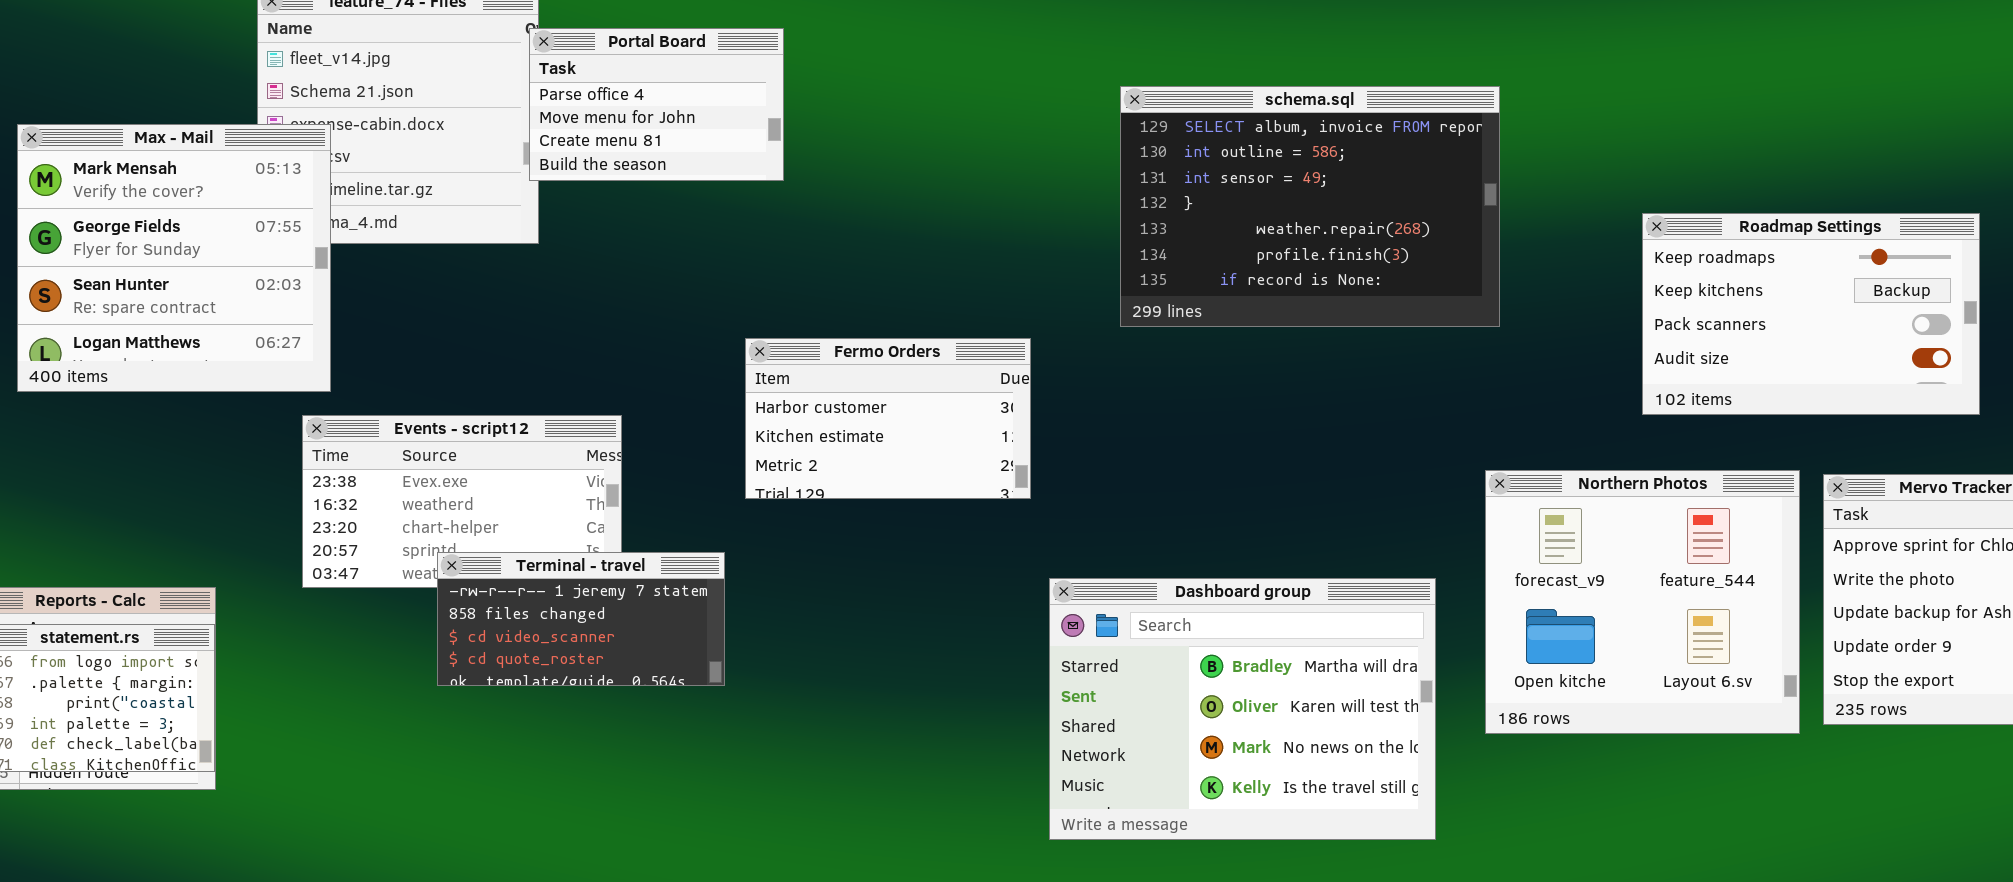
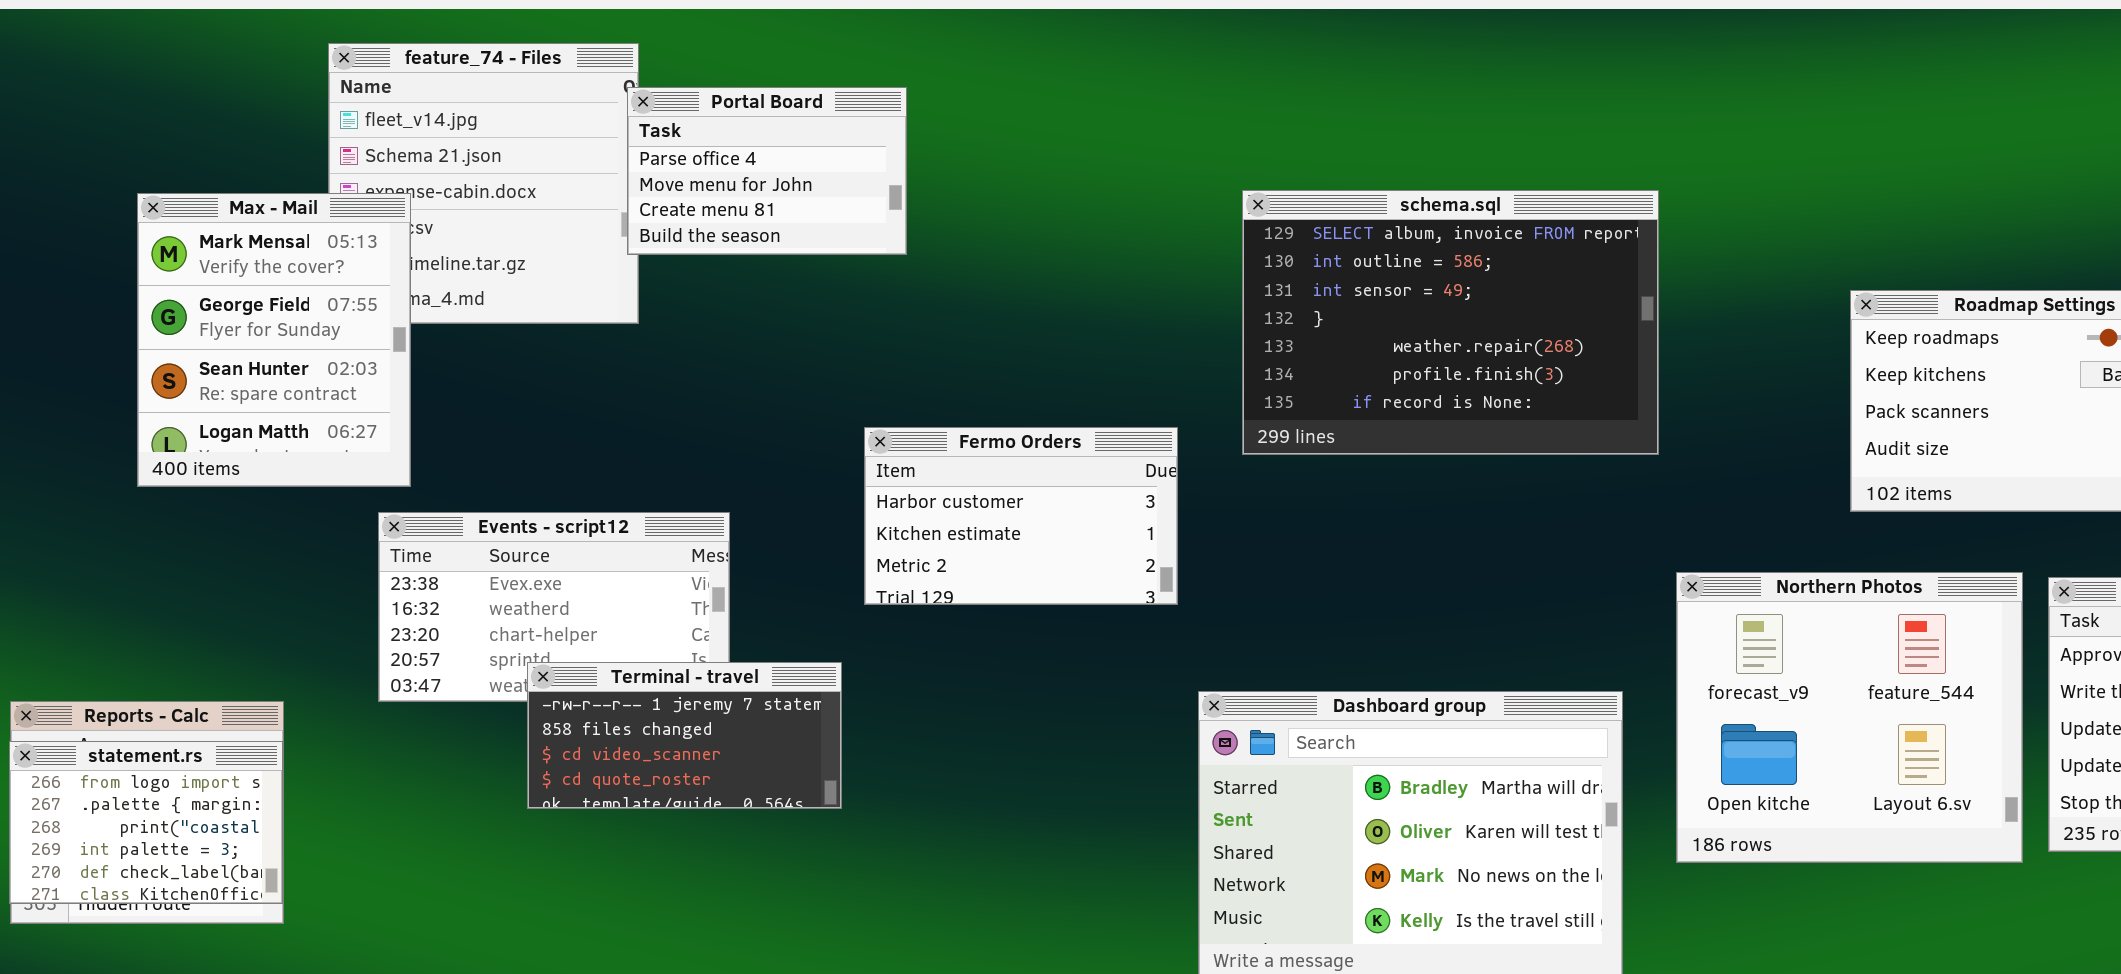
schema.sql: [1120,86,1500,327] -> [1242,190,1659,455], moved
Max - Mail: [17,124,331,392] -> [137,193,411,487], resized

